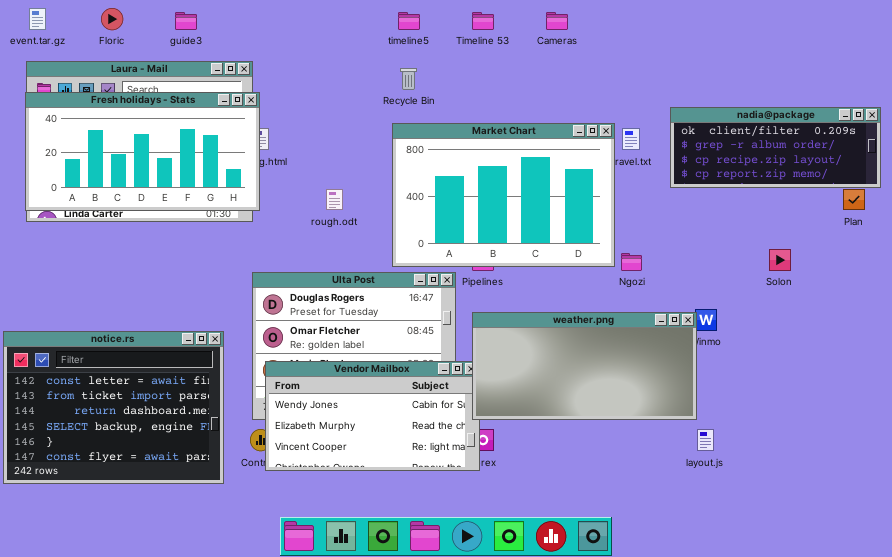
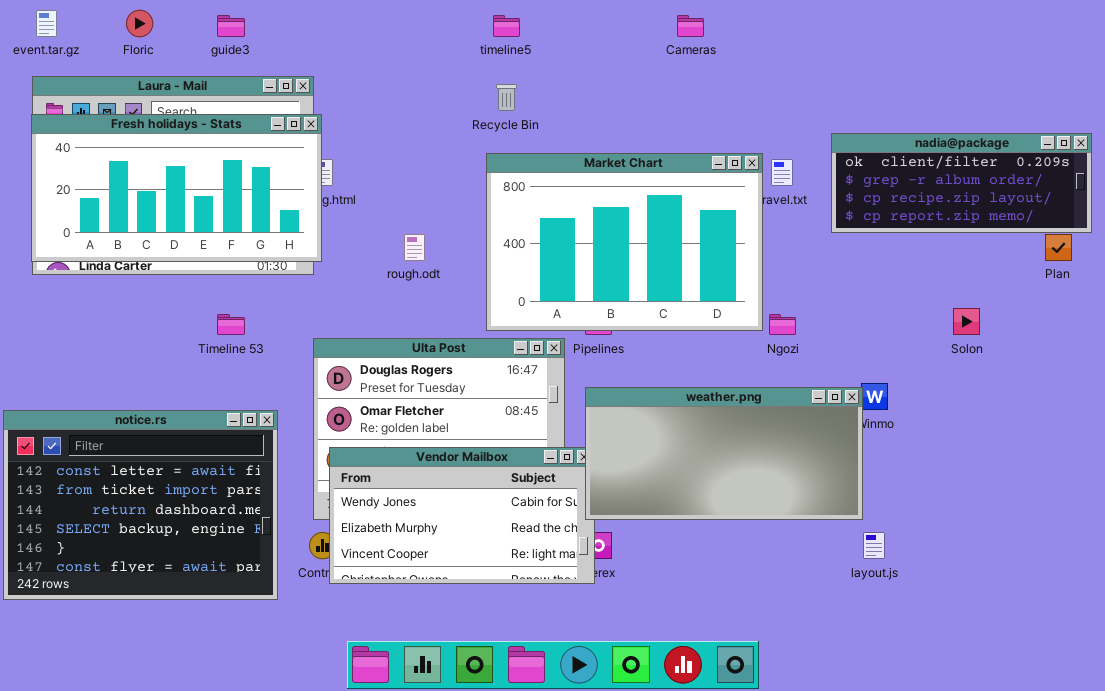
Timeline 53: [472,12,494,30] -> [217,314,245,335], moved

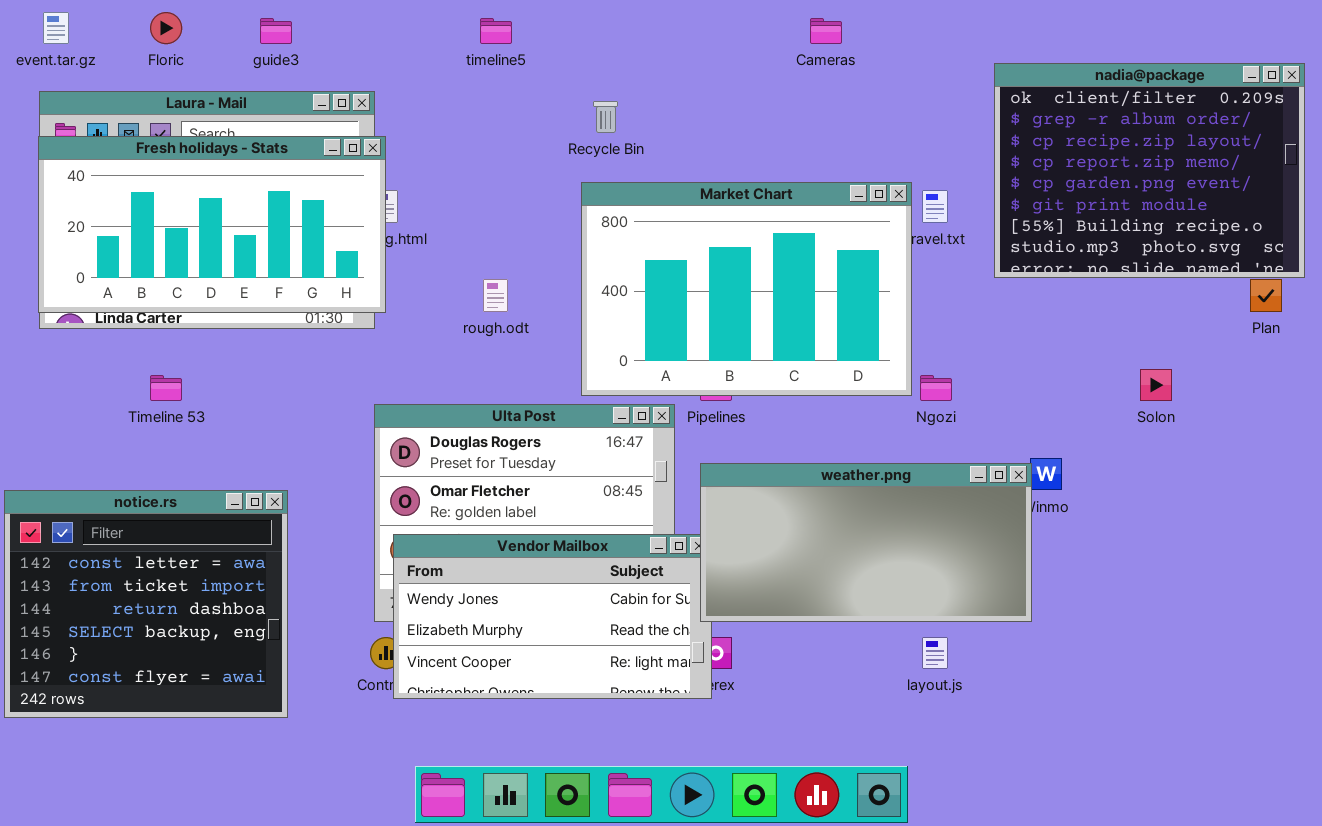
timeline5: [493,15,520,37] -> [480,18,512,44], moved
nadia@package: [831,133,1092,233] -> [994,63,1305,278], resized
Timeline 53: [217,314,245,335] -> [150,375,182,401], moved
notice.rs: [3,410,278,600] -> [4,490,288,718], resized
layout.js: [863,532,885,559] -> [922,637,948,669], moved

